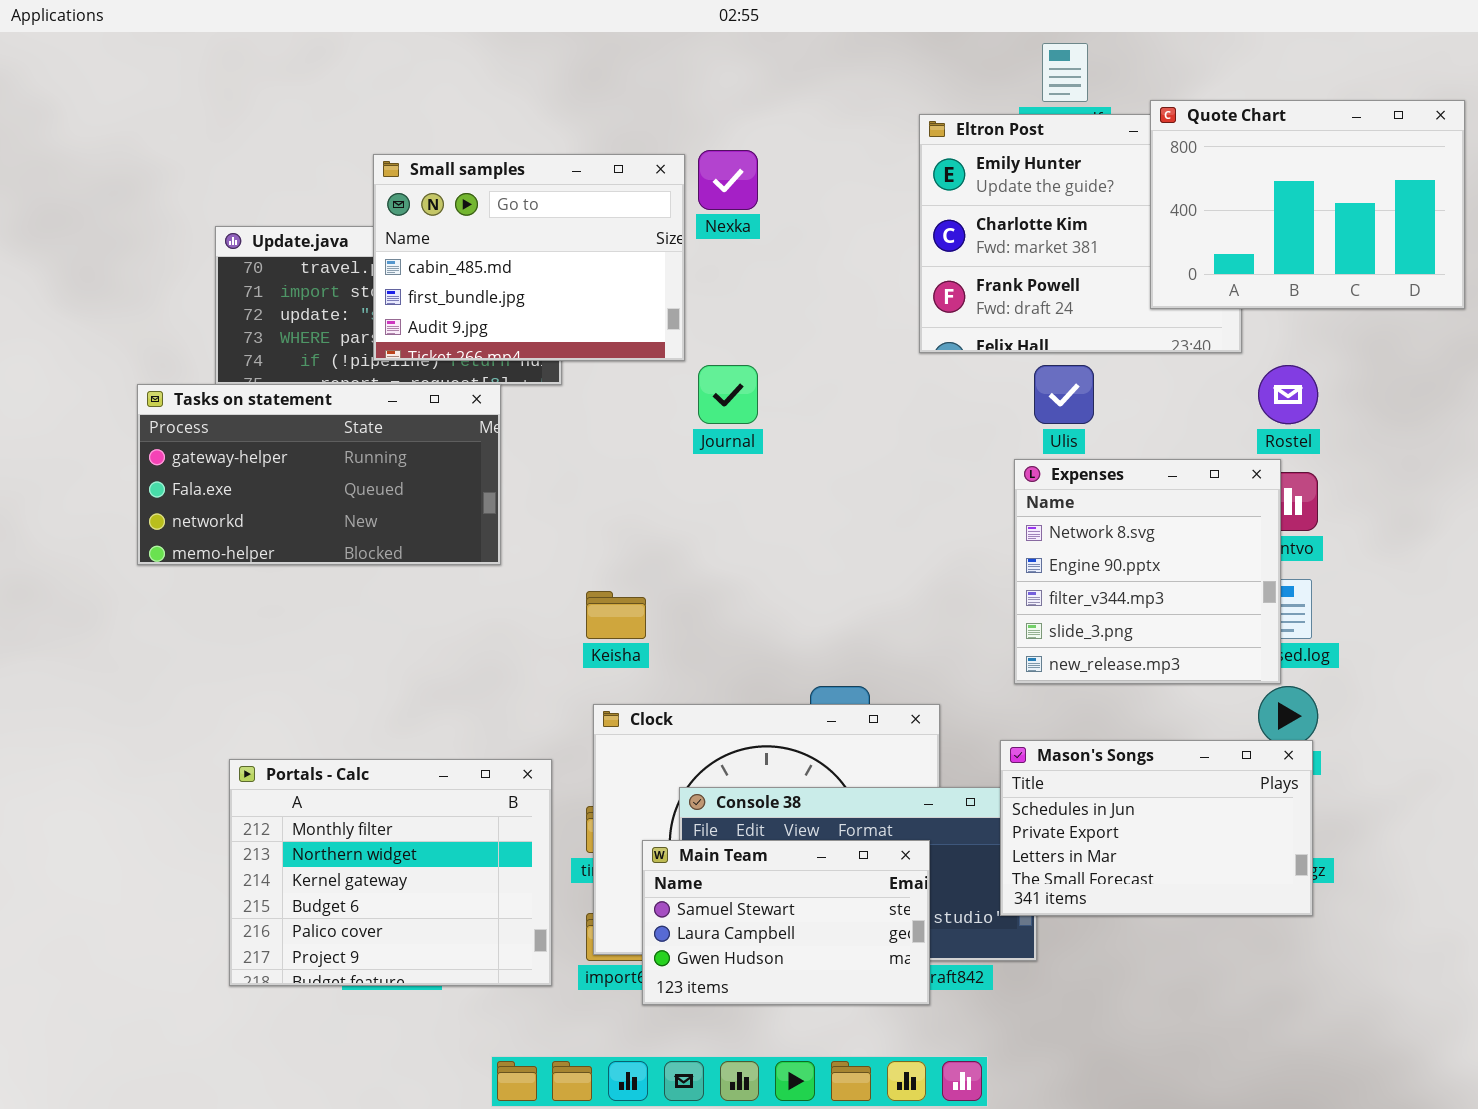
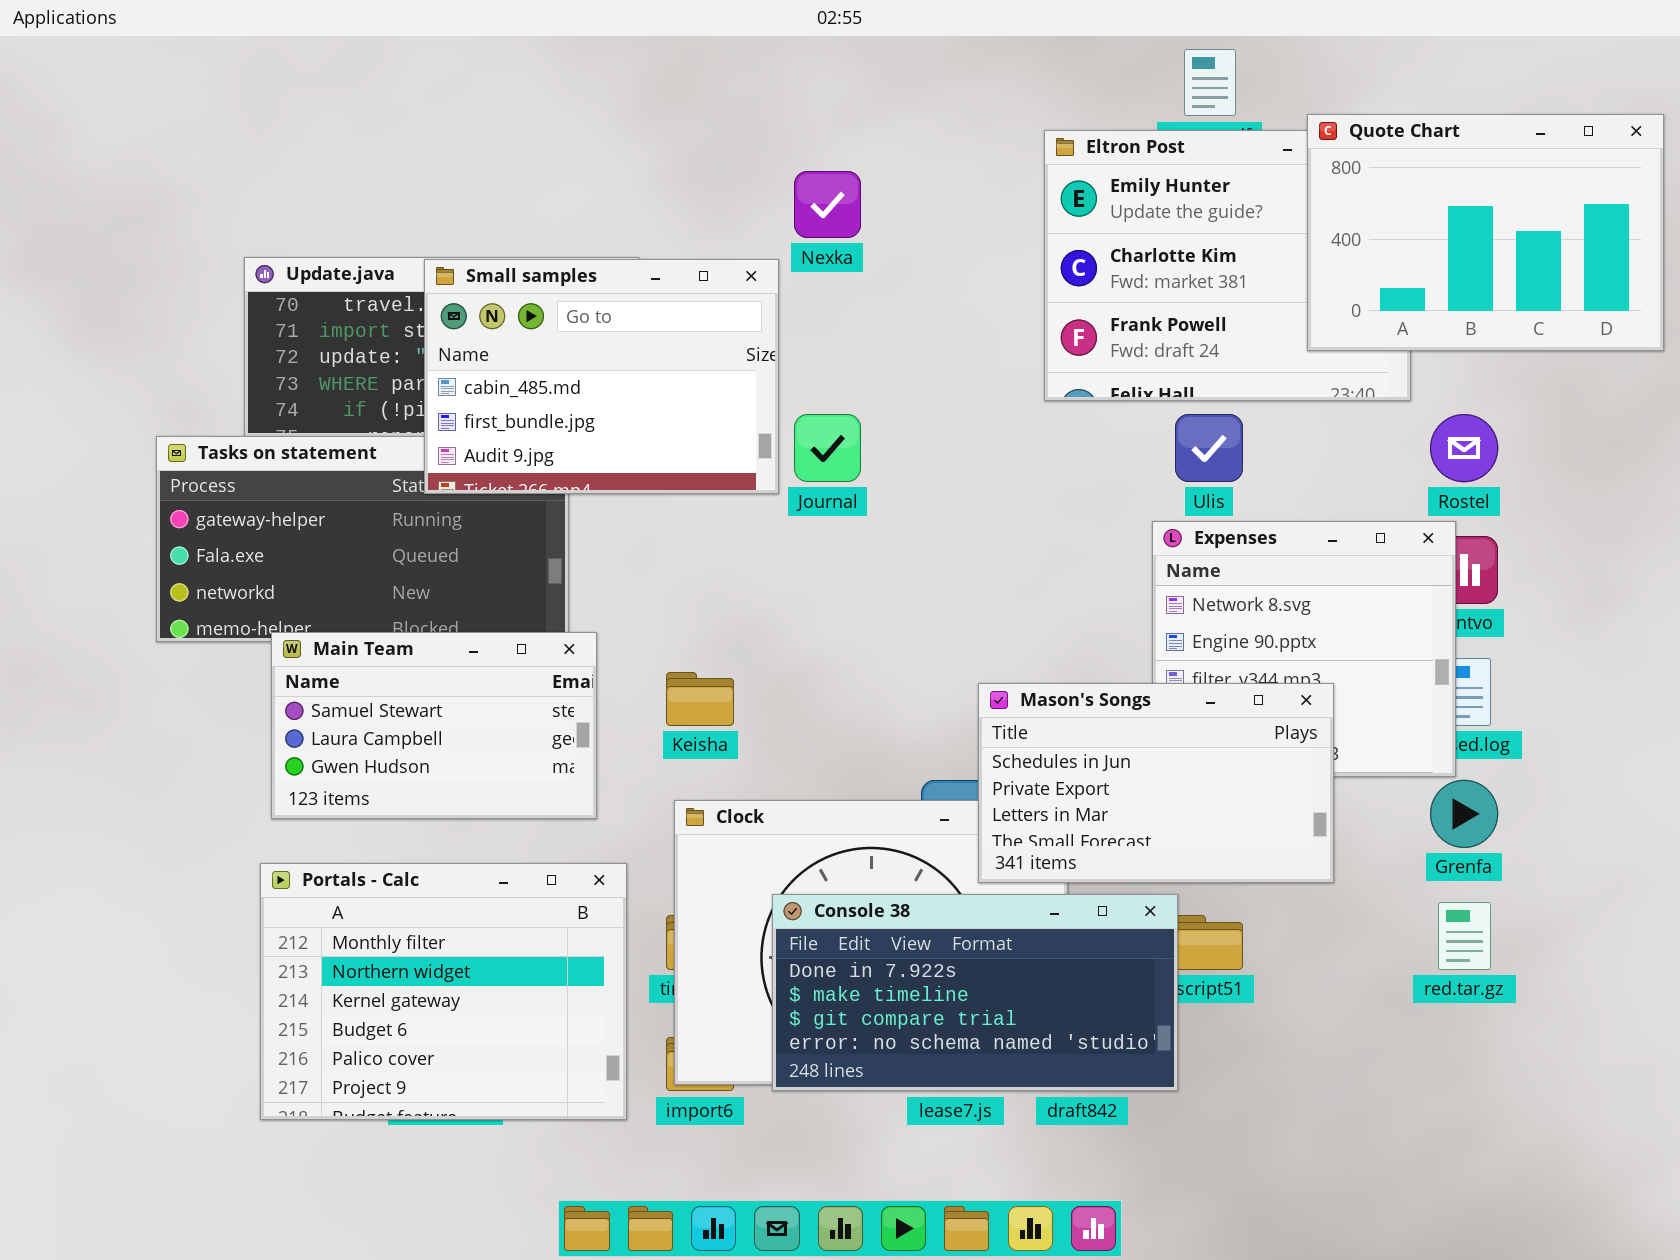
Small samples: [373,154,685,361] -> [424,259,779,494], moved
Mason's Songs: [1000,740,1313,916] -> [978,683,1334,883], moved
Main Team: [642,840,930,1005] -> [271,632,597,819], moved

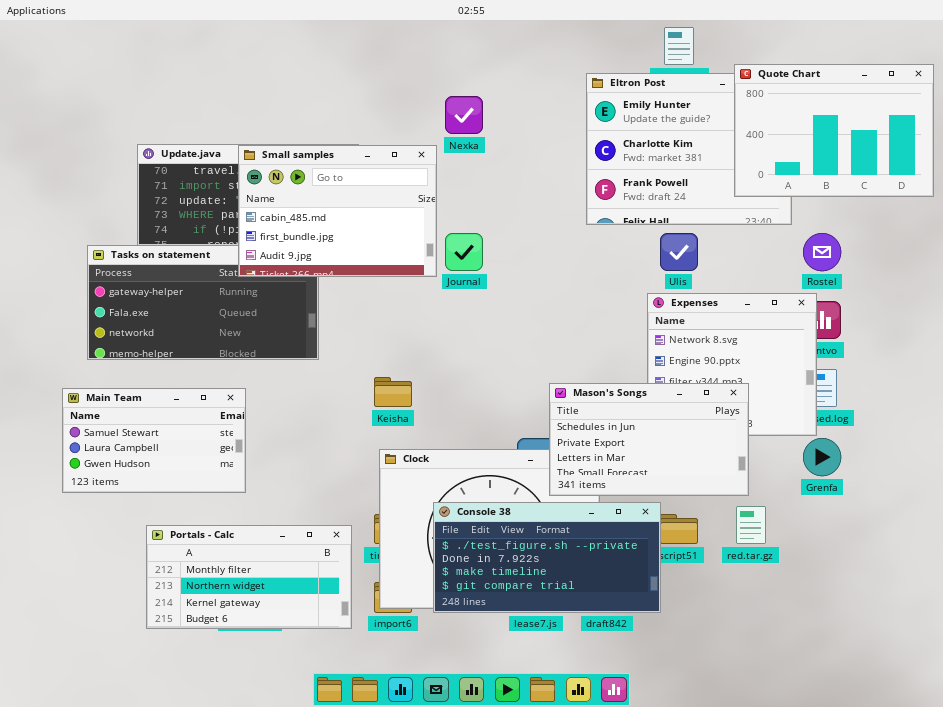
Main Team: [271,632,597,819] -> [62,388,246,493], moved
Portals - Calc: [260,863,627,1120] -> [146,525,352,629], resized
Console 38: [772,894,1178,1091] -> [433,502,661,613], scrolled up 1 row
red.tar.gz: [1438,902,1491,970] -> [736,506,766,544], moved

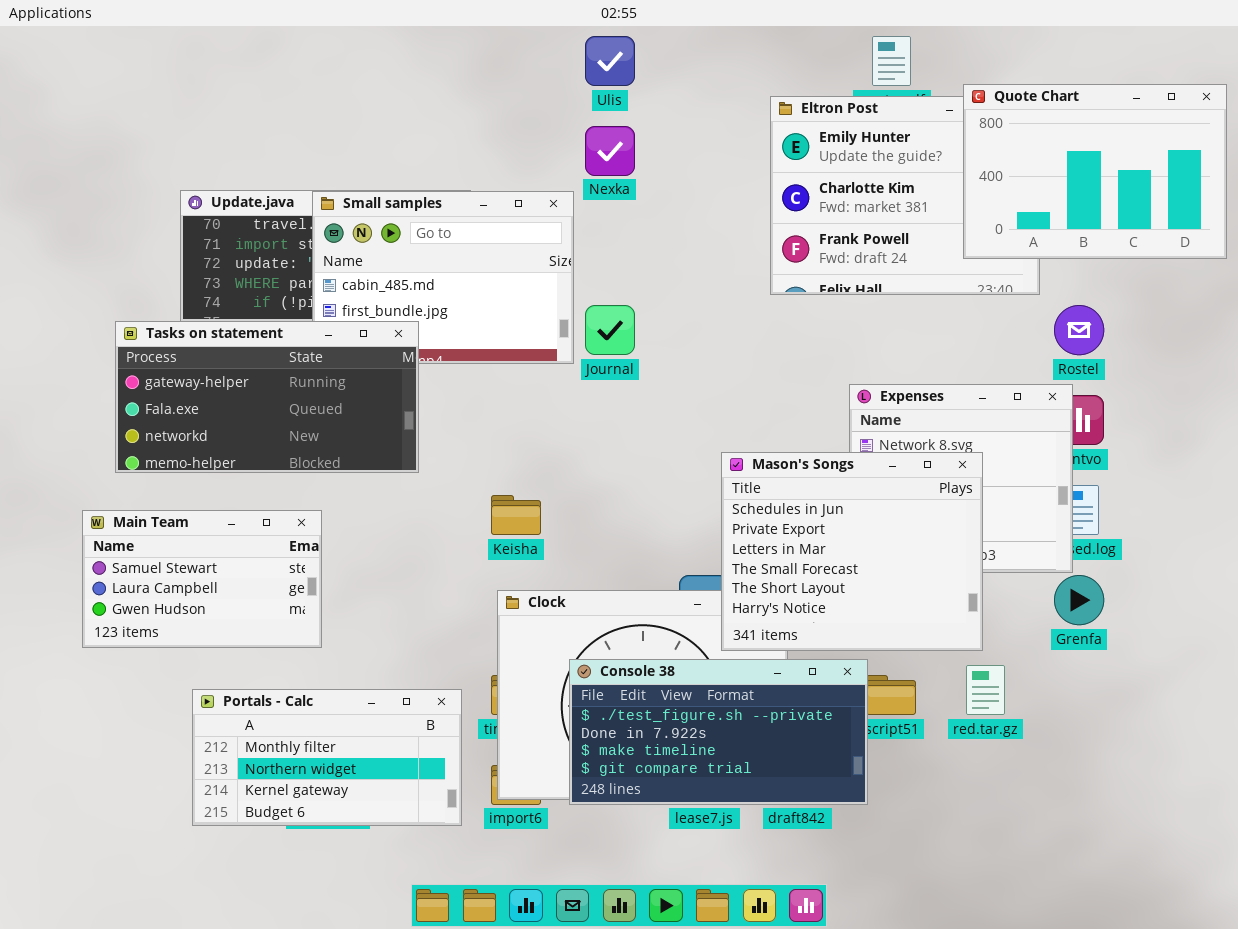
Ulis: [660,233,698,271] -> [585,36,635,86], moved
Tasks on statement: [87,245,319,360] -> [115,321,419,473], raised
Mason's Songs: [549,383,749,496] -> [721,452,983,651], resized

